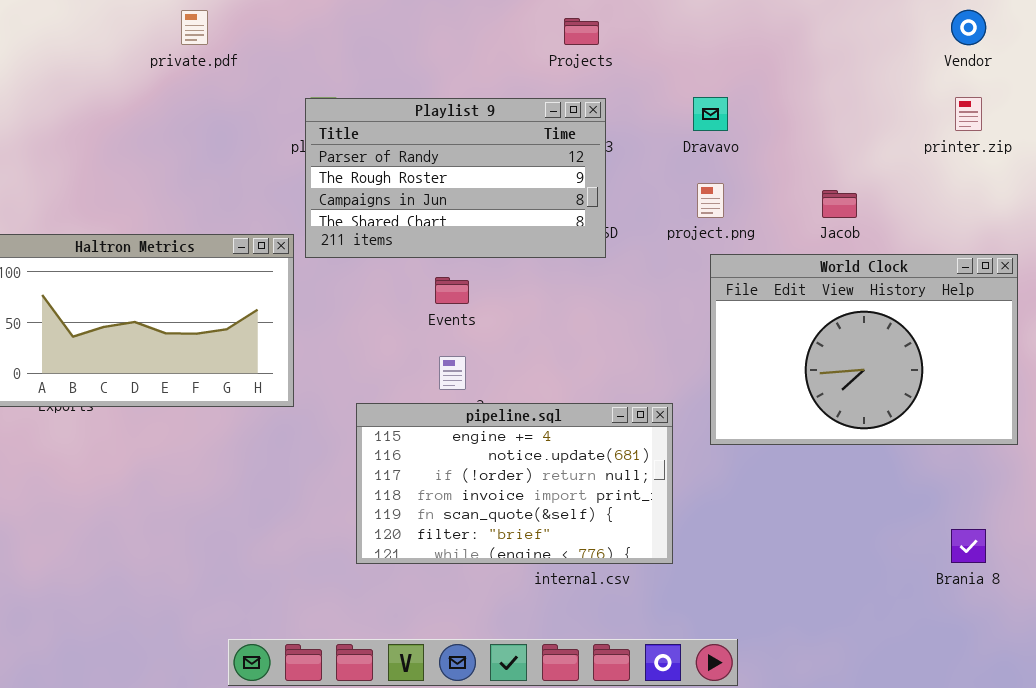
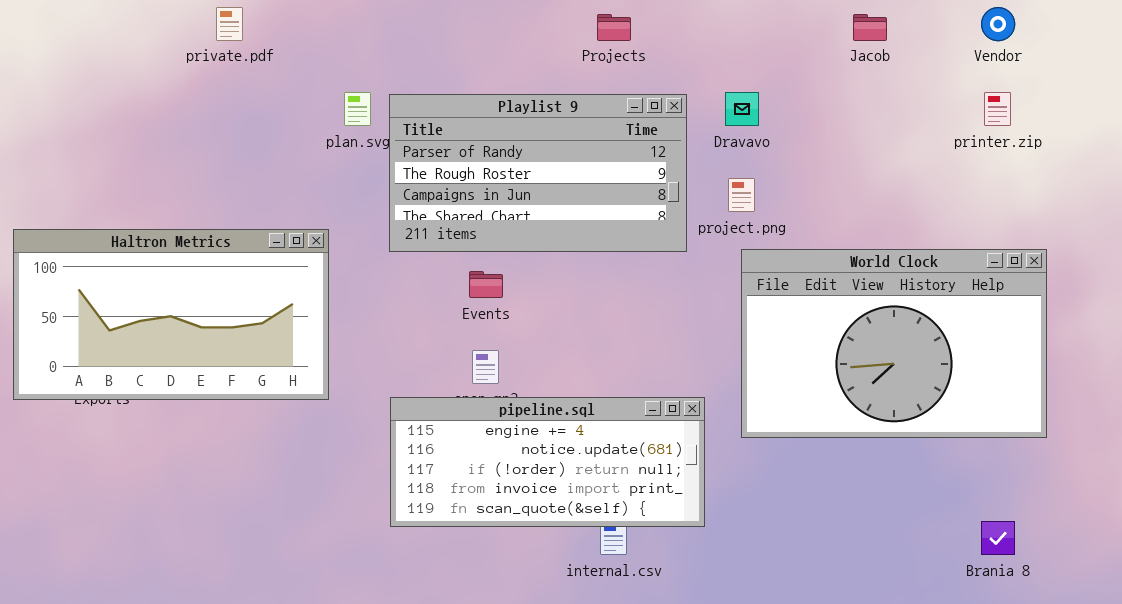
Playlist 9: [305,98,606,258] -> [389,94,687,252], moved
Jacob: [822,190,857,218] -> [853,14,887,41], moved
pipeline.sql: [356,403,673,564] -> [390,397,705,527], resized

